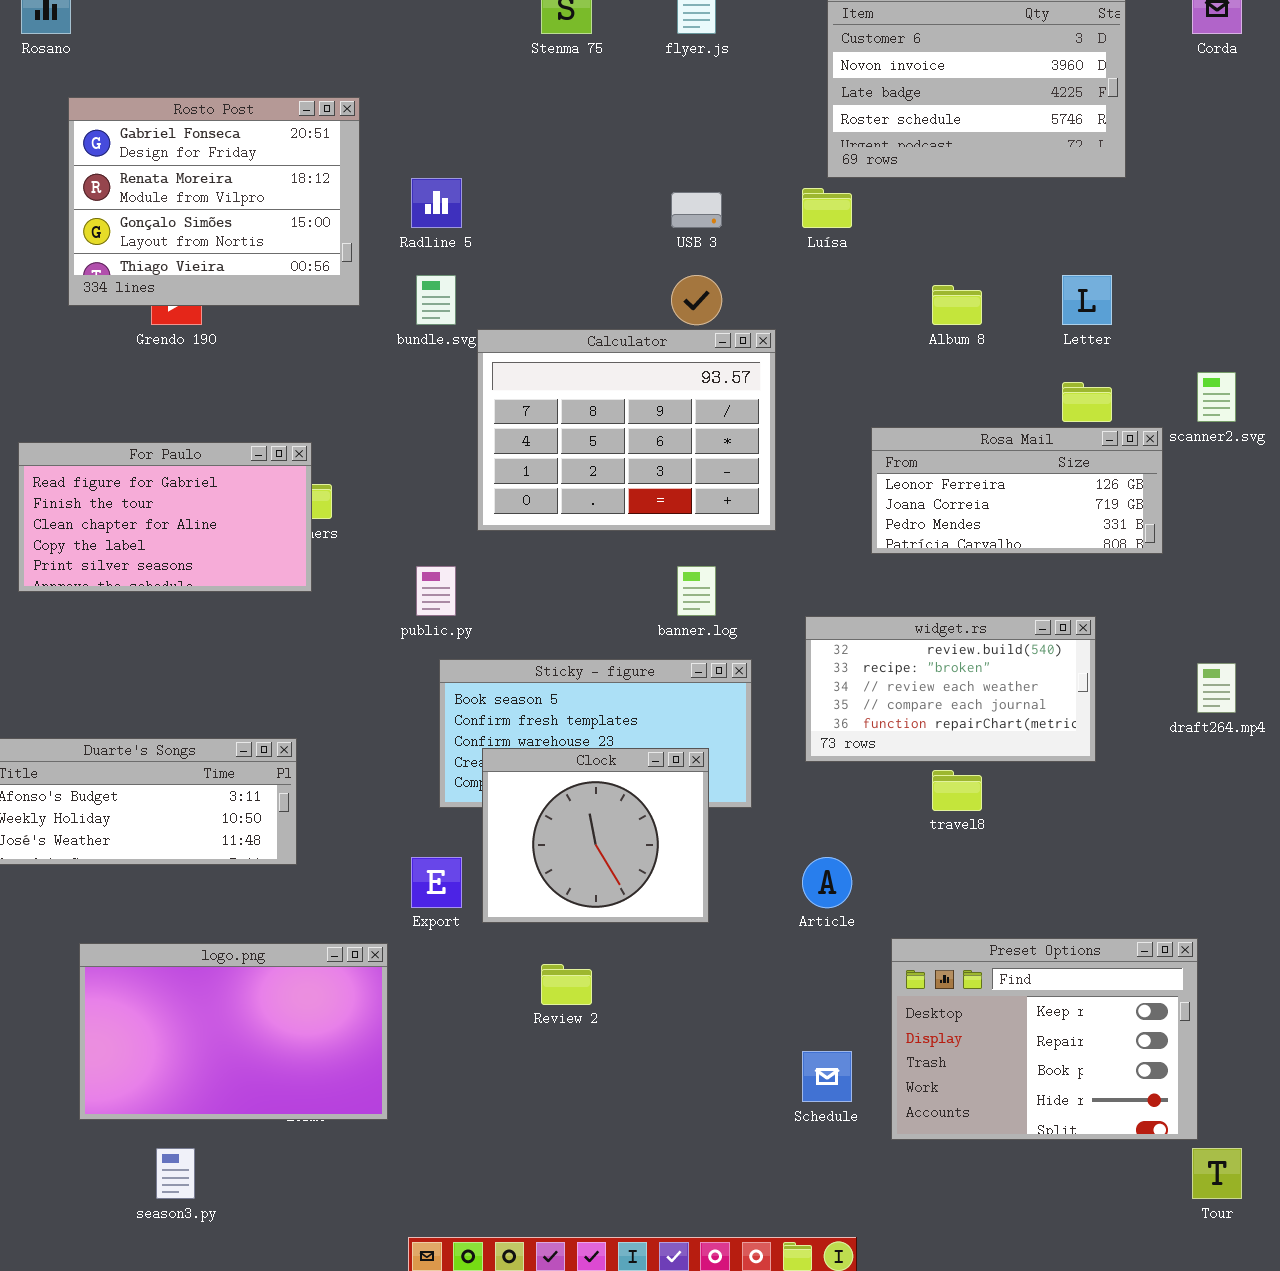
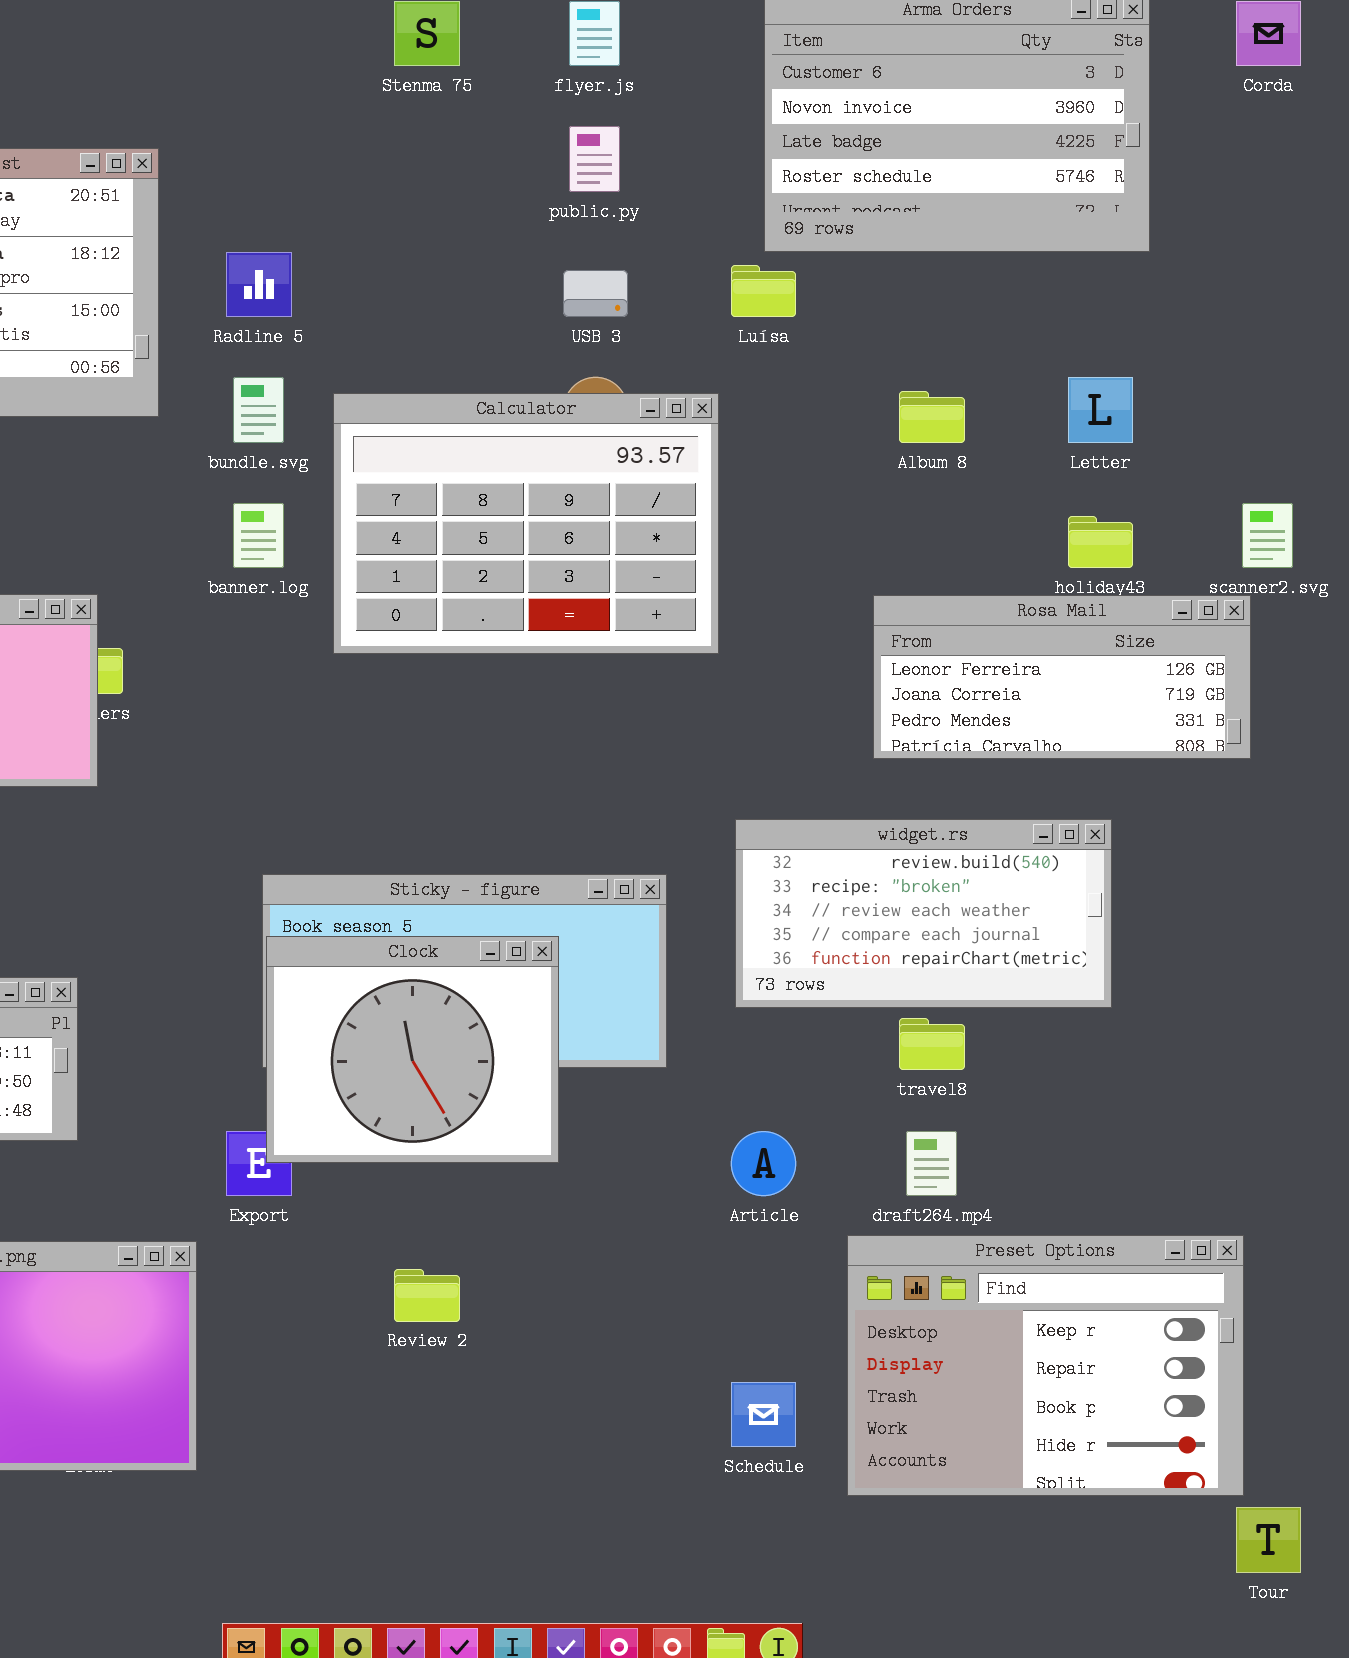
Calculator: [477,329,776,531] -> [333,393,719,654], moved
Rosa Mail: [871,427,1163,554] -> [873,595,1251,759], moved
public.py: [416,566,456,616] -> [569,126,620,192], moved
banner.log: [677,566,716,616] -> [233,503,284,568], moved
draft264.mp4: [1197,663,1236,713] -> [906,1131,957,1196], moved
Clock: [482,748,709,923] -> [266,936,559,1163], moved

